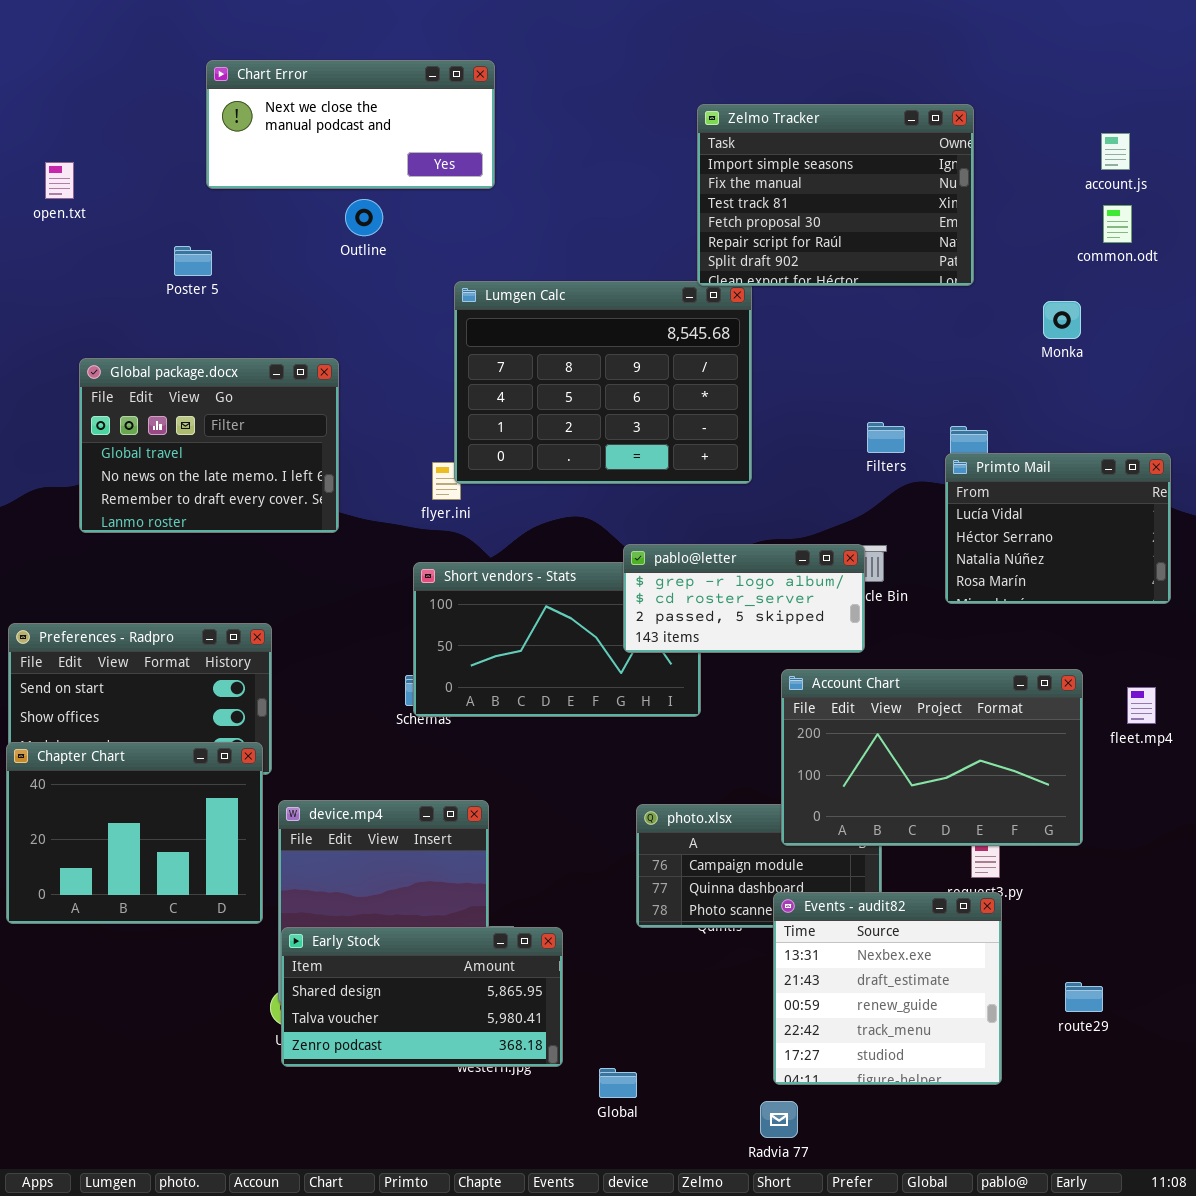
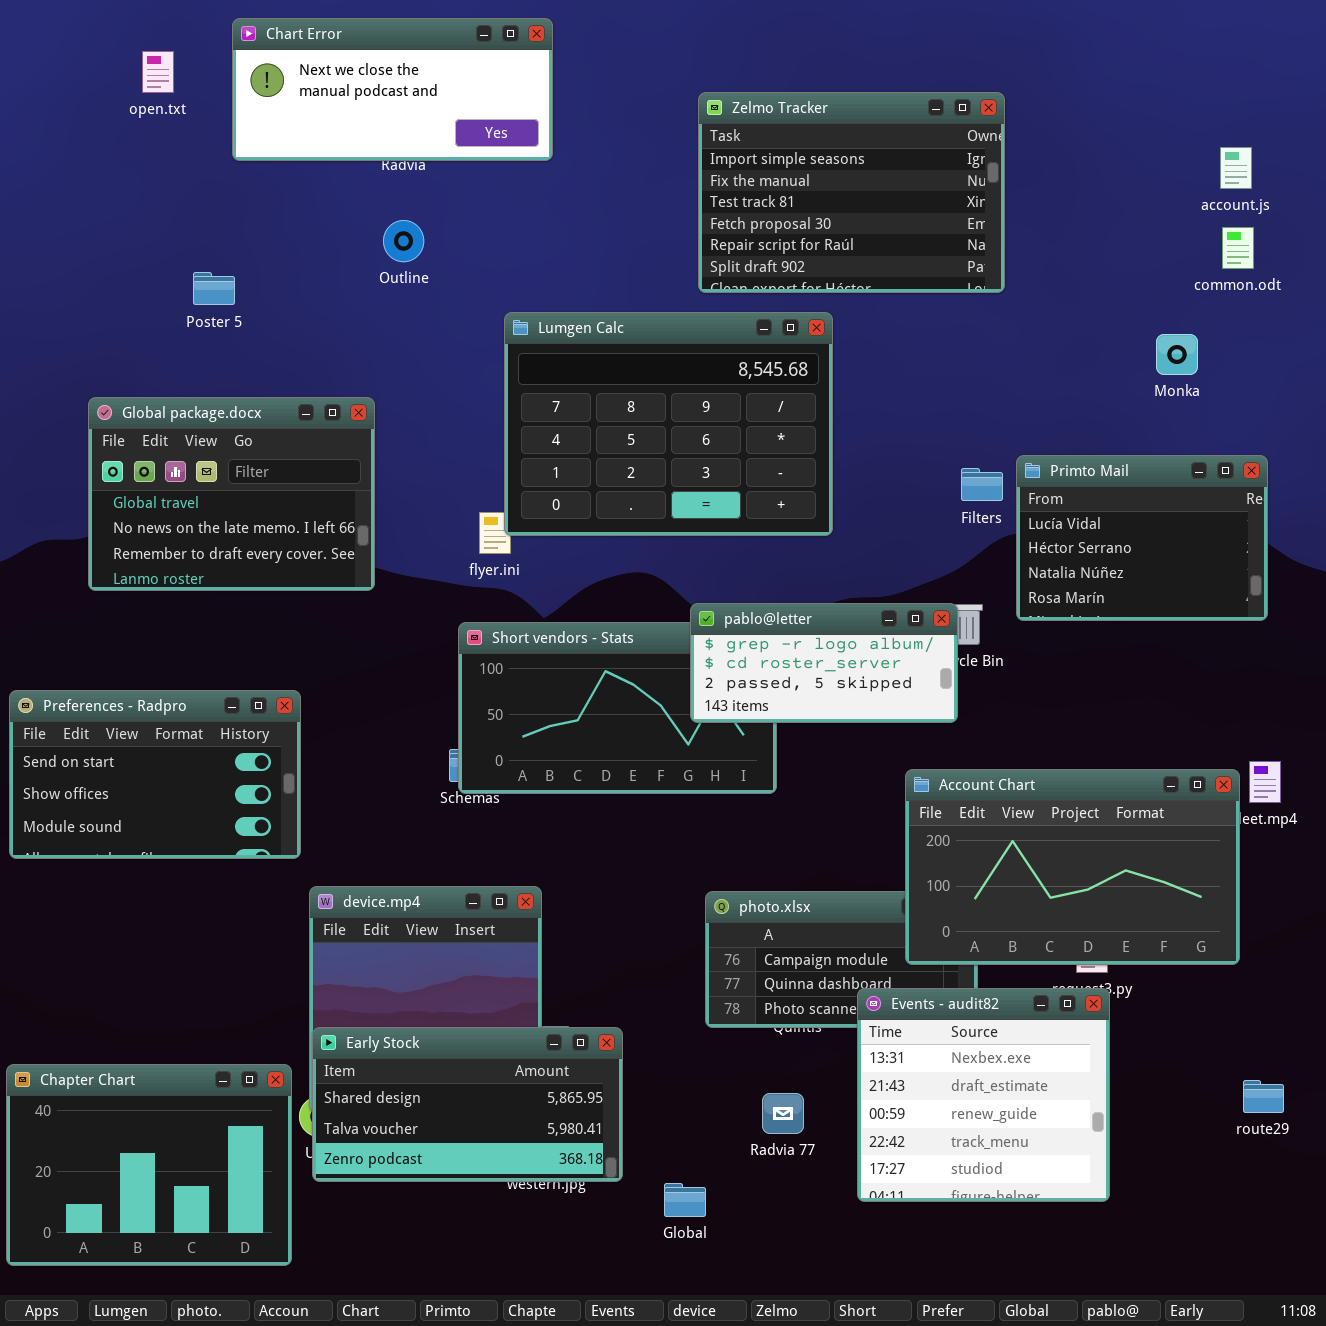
Chart Error: [206,60,495,189] -> [232,18,553,161], moved
Zelmo Tracker: [697,104,974,286] -> [698,92,1005,293], moved
open.txt: [45,162,74,199] -> [142,51,174,93], moved
Primto Mail: [945,453,1171,604] -> [1016,455,1268,621], moved
Account Chart: [781,669,1083,846] -> [905,769,1240,965], moved
Chapter Chart: [6,742,263,924] -> [6,1064,292,1266], moved
route29: [1065,982,1103,1012] -> [1243,1080,1284,1113], moved
Radvia 77: [760,1101,798,1138] -> [762,1093,804,1134], moved

